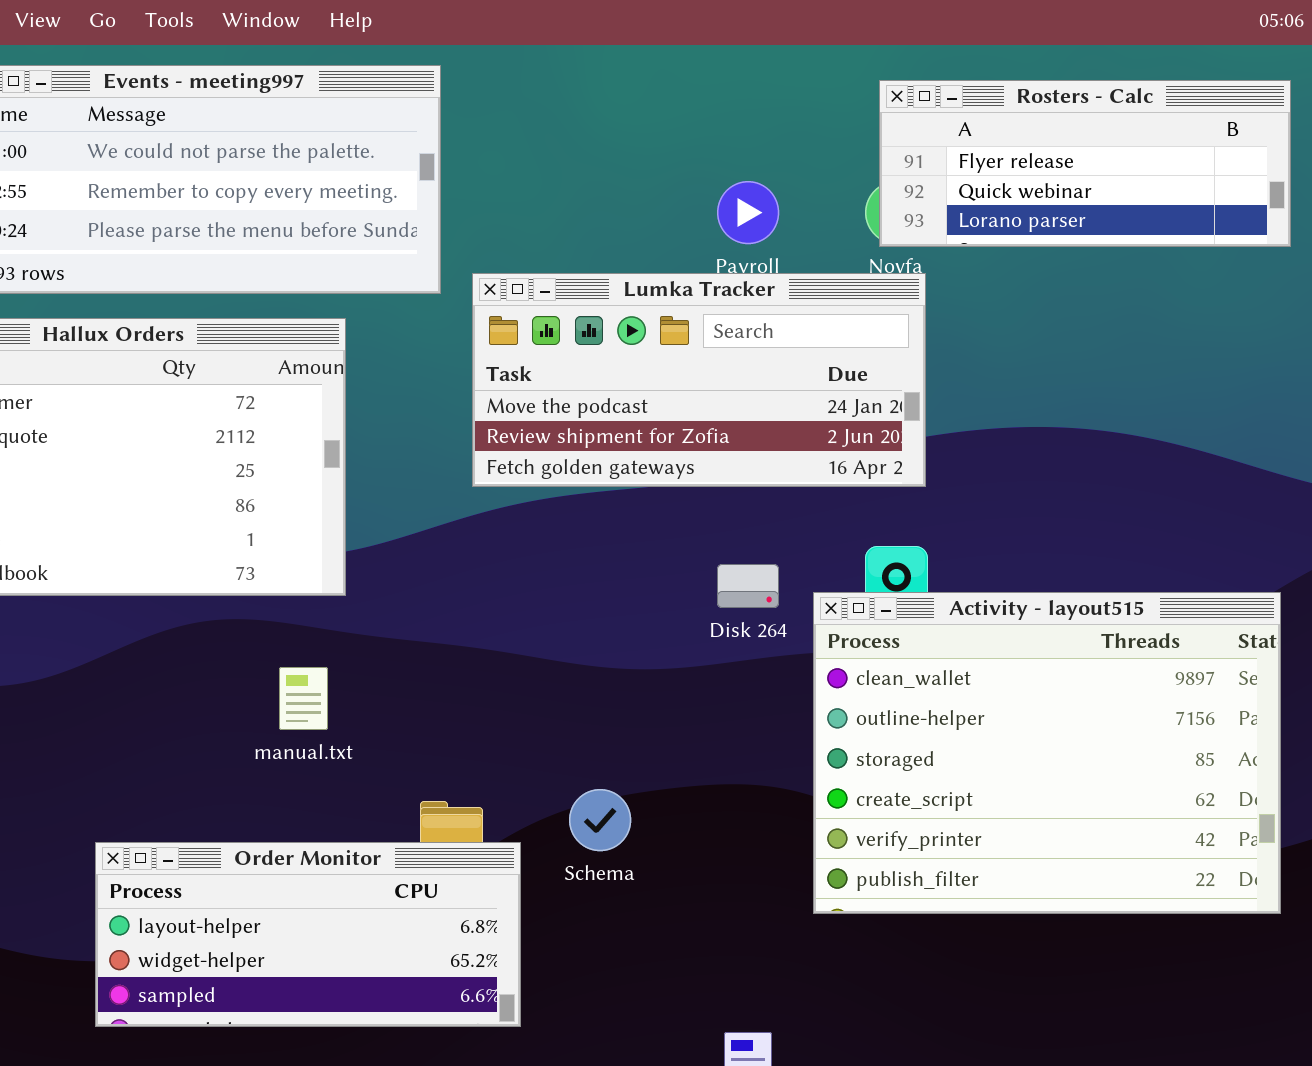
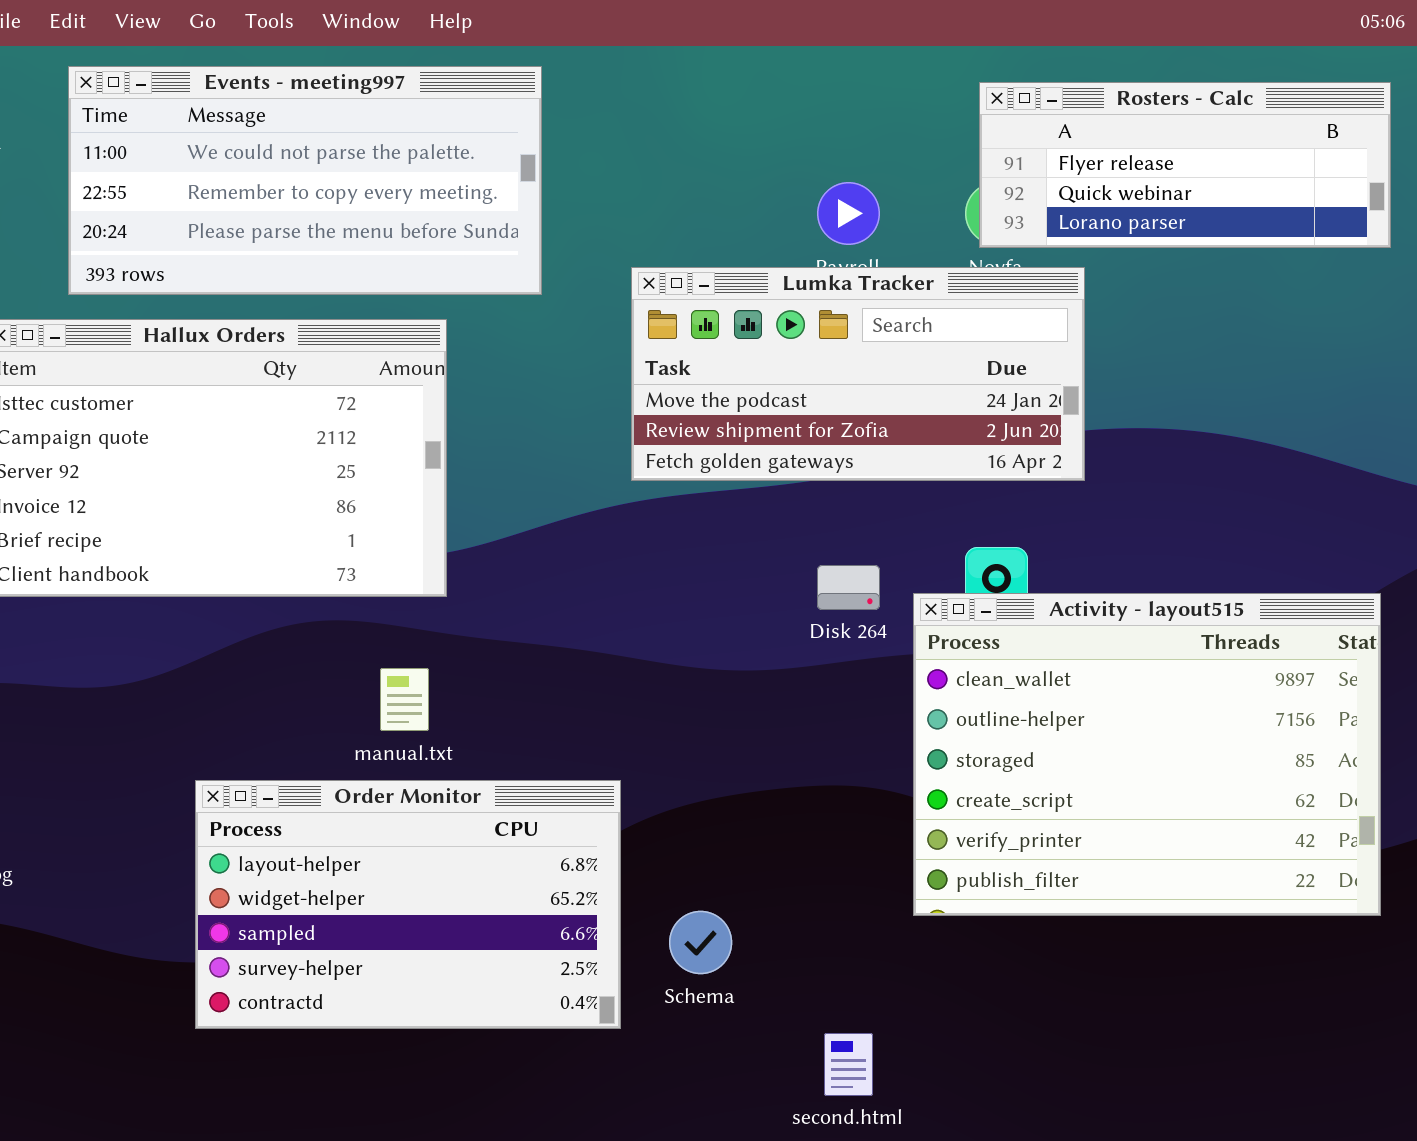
Lumka Tracker: [472,273,926,487] -> [631,267,1085,481], moved
Schema: [569,789,631,851] -> [669,911,732,974], moved
Order Monitor: [95,842,521,1027] -> [195,780,621,1029], resized

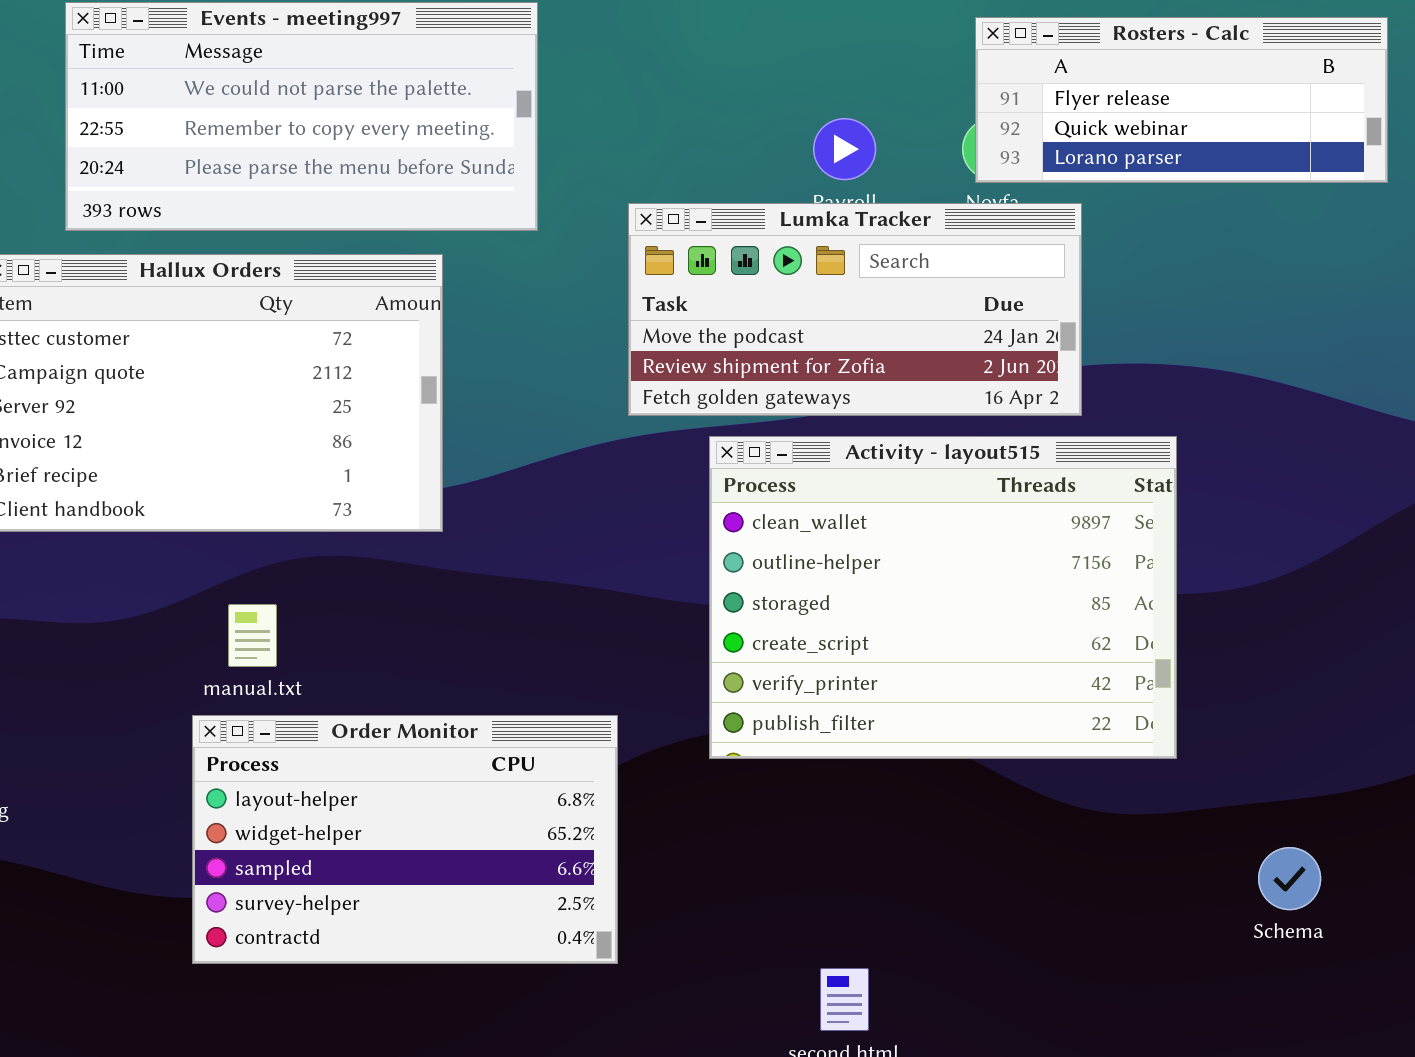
Activity - layout515: [913,593,1381,916] -> [709,436,1177,759], moved
manual.txt: [380,668,429,731] -> [228,604,277,667], moved
Schema: [669,911,732,974] -> [1258,847,1321,910], moved

